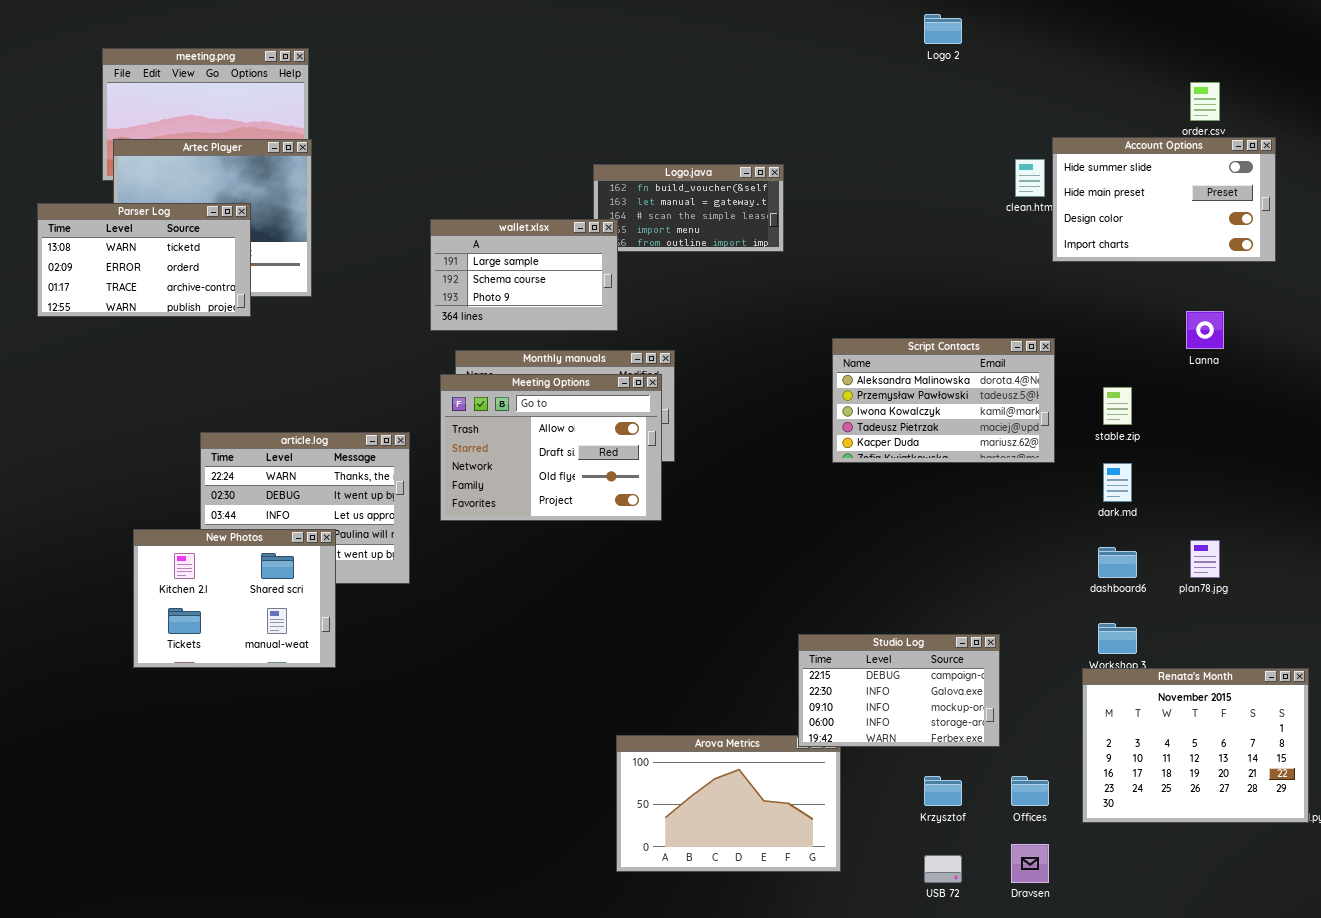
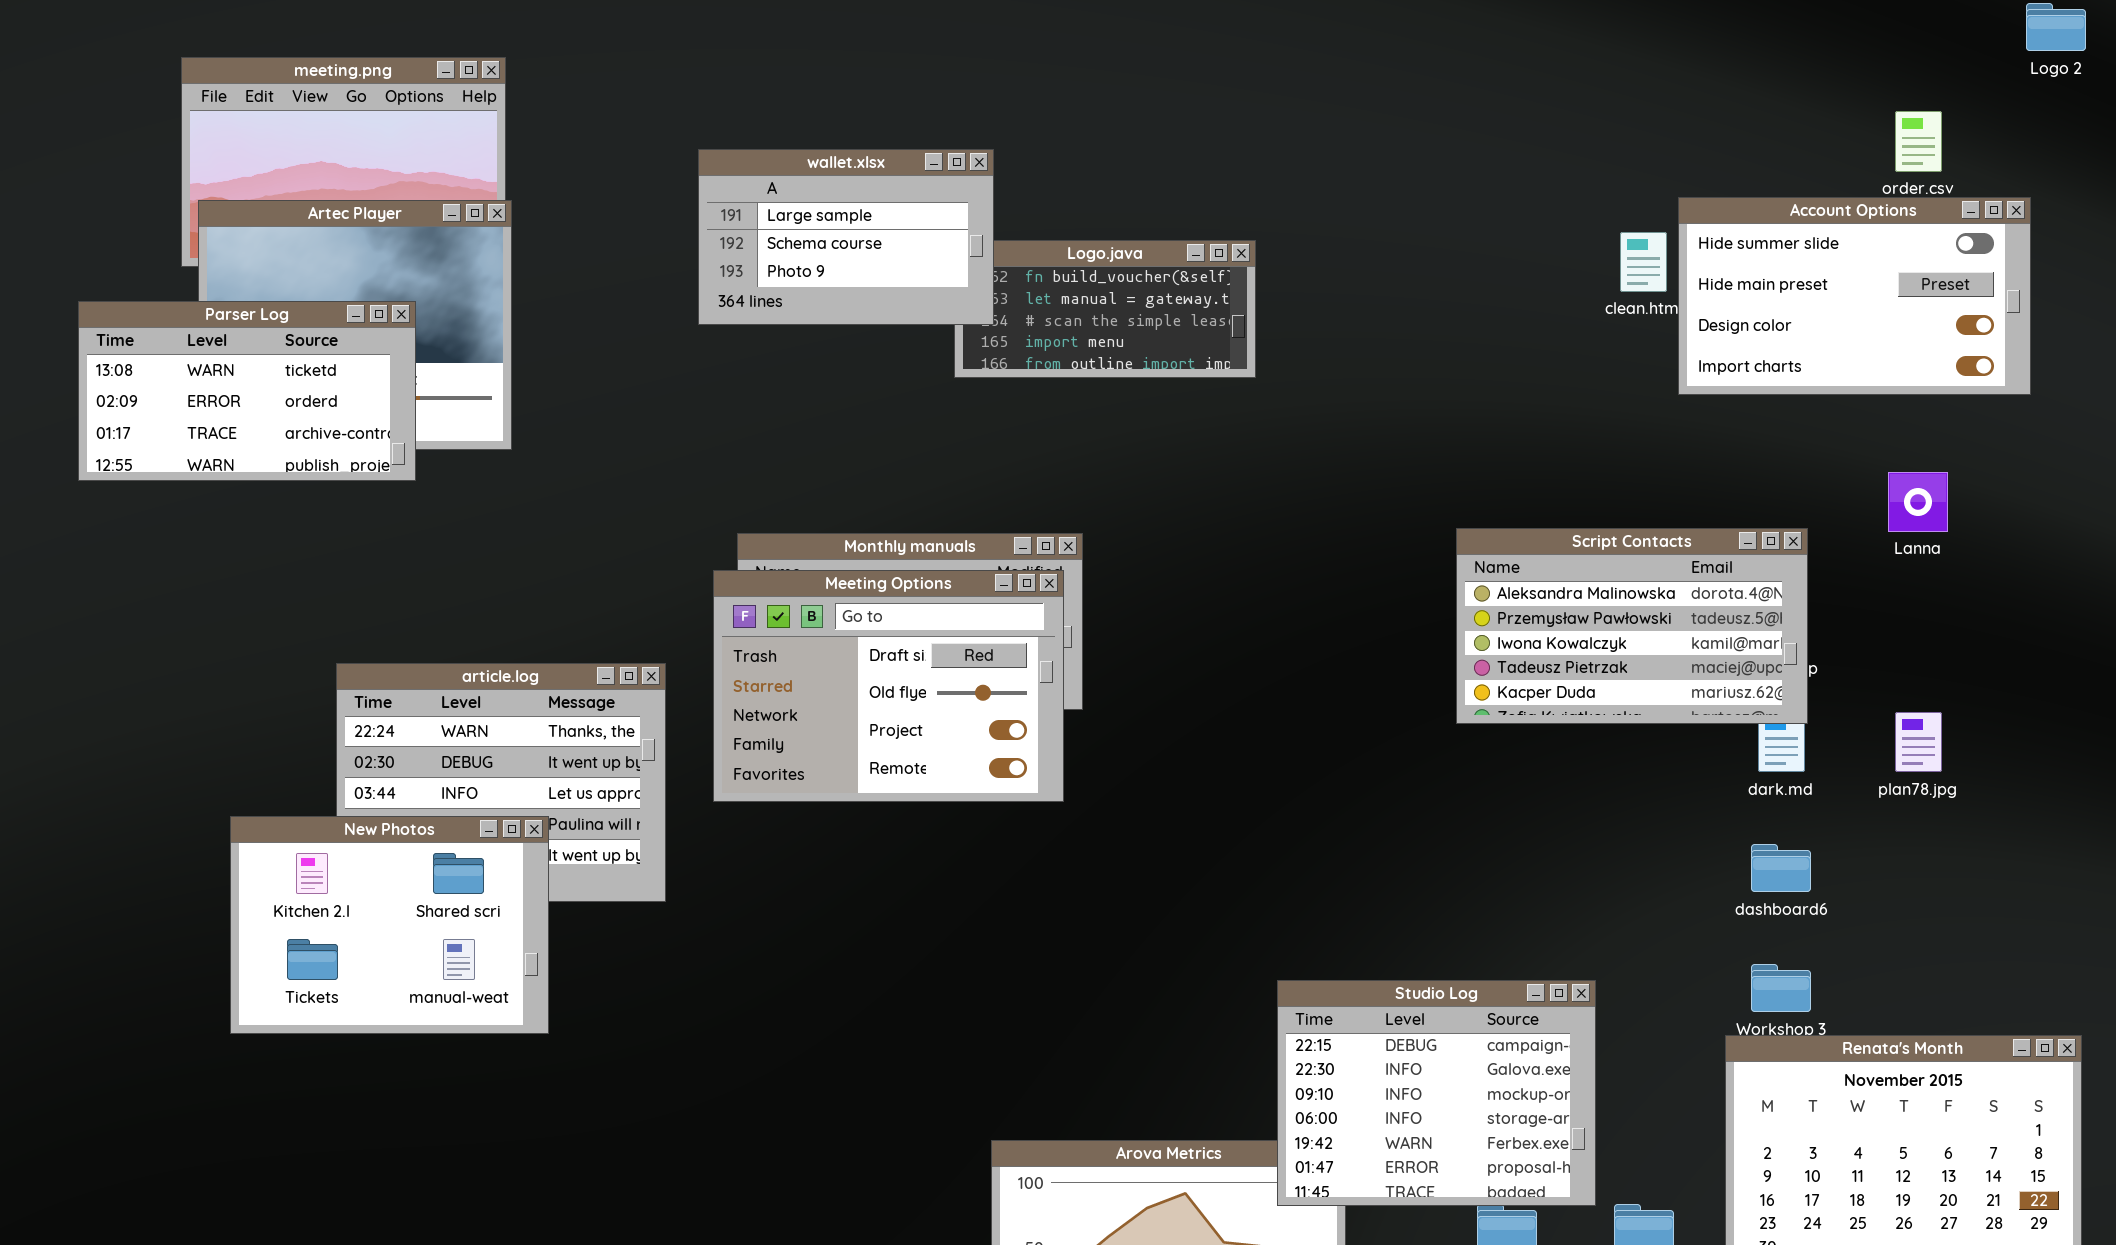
Logo 2: [924,14,962,44] -> [2026,3,2086,51], moved
wallet.xlsx: [430,219,618,331] -> [698,149,994,325], moved
Script Contacts: [832,338,1055,463] -> [1456,528,1808,724], moved
Meeting Options: [440,374,662,521] -> [713,570,1064,802], scrolled down 1 row
plan78.jpg: [1190,540,1220,578] -> [1895,712,1942,772], moved
Studio Log: [798,634,1000,747] -> [1277,980,1596,1206], resized

